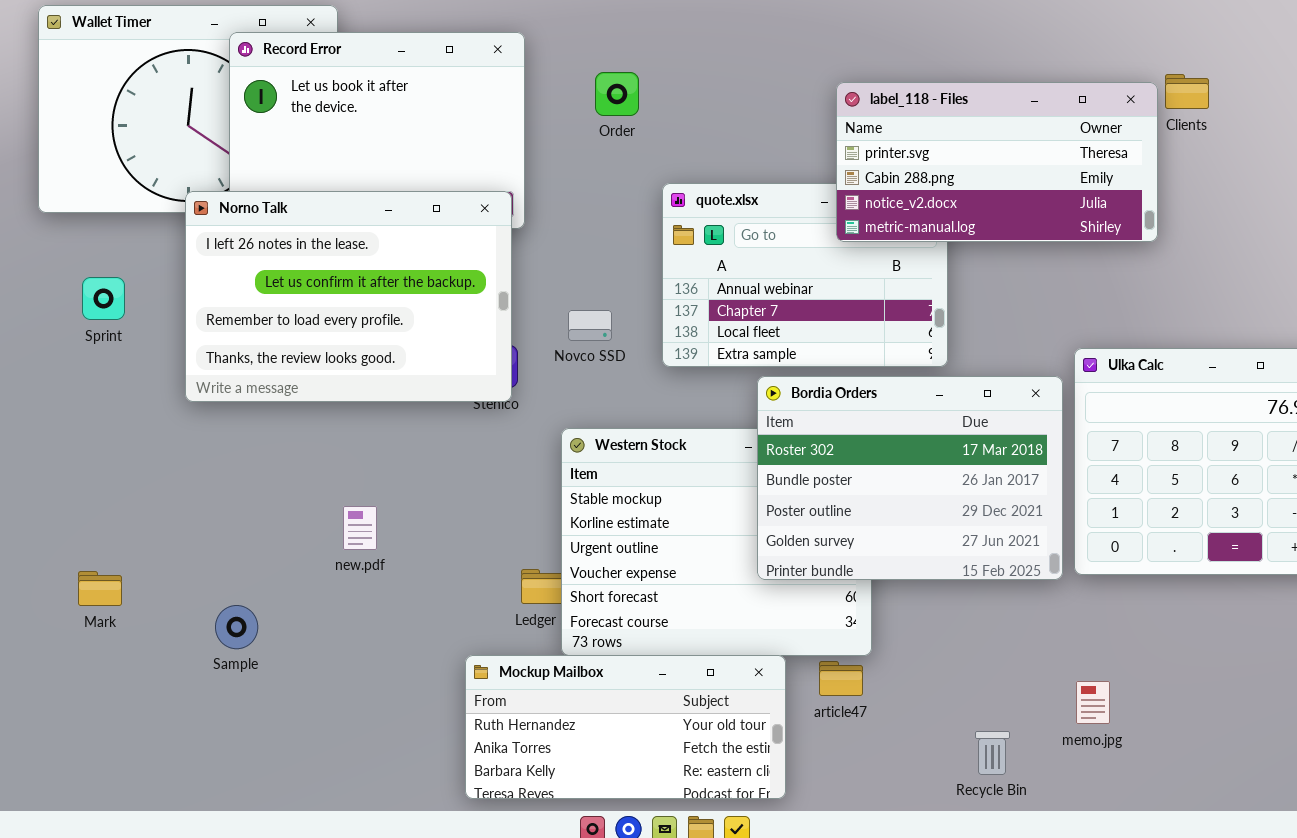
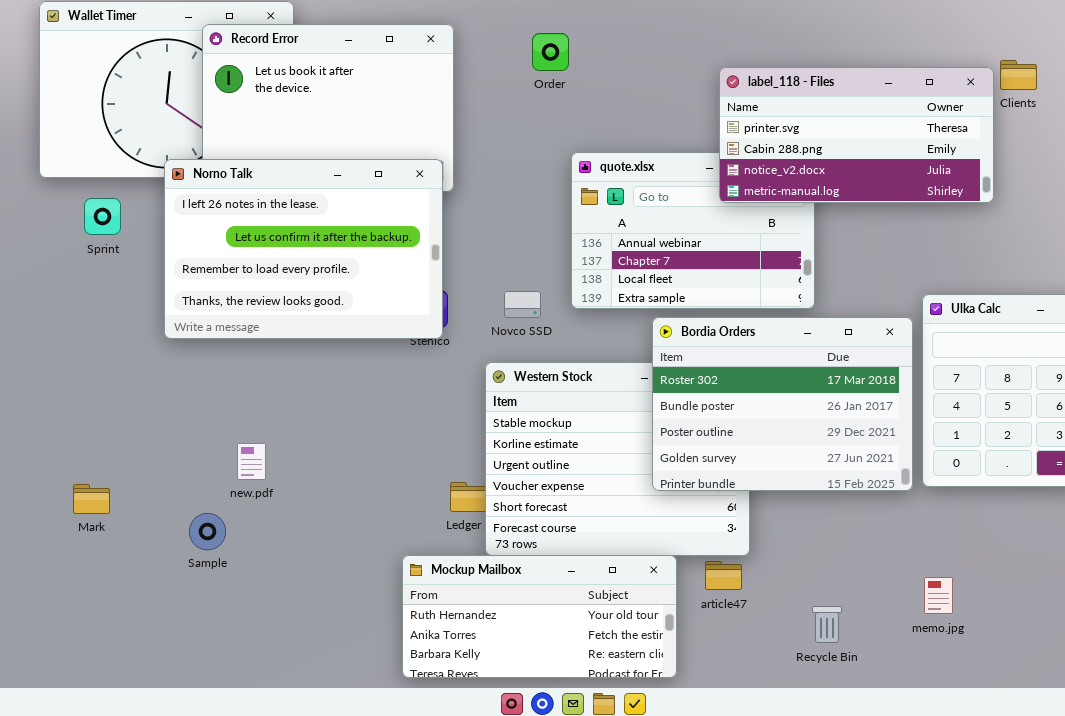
Order: [595,72,639,116] -> [532,33,569,71], moved
Sprint: [82,277,125,320] -> [84,198,121,235], moved
Novco SSD: [568,310,612,341] -> [504,291,541,318], moved
new.pdf: [343,506,377,550] -> [237,443,266,480], moved
Recycle Bin: [975,731,1010,775] -> [812,606,842,643], moved

